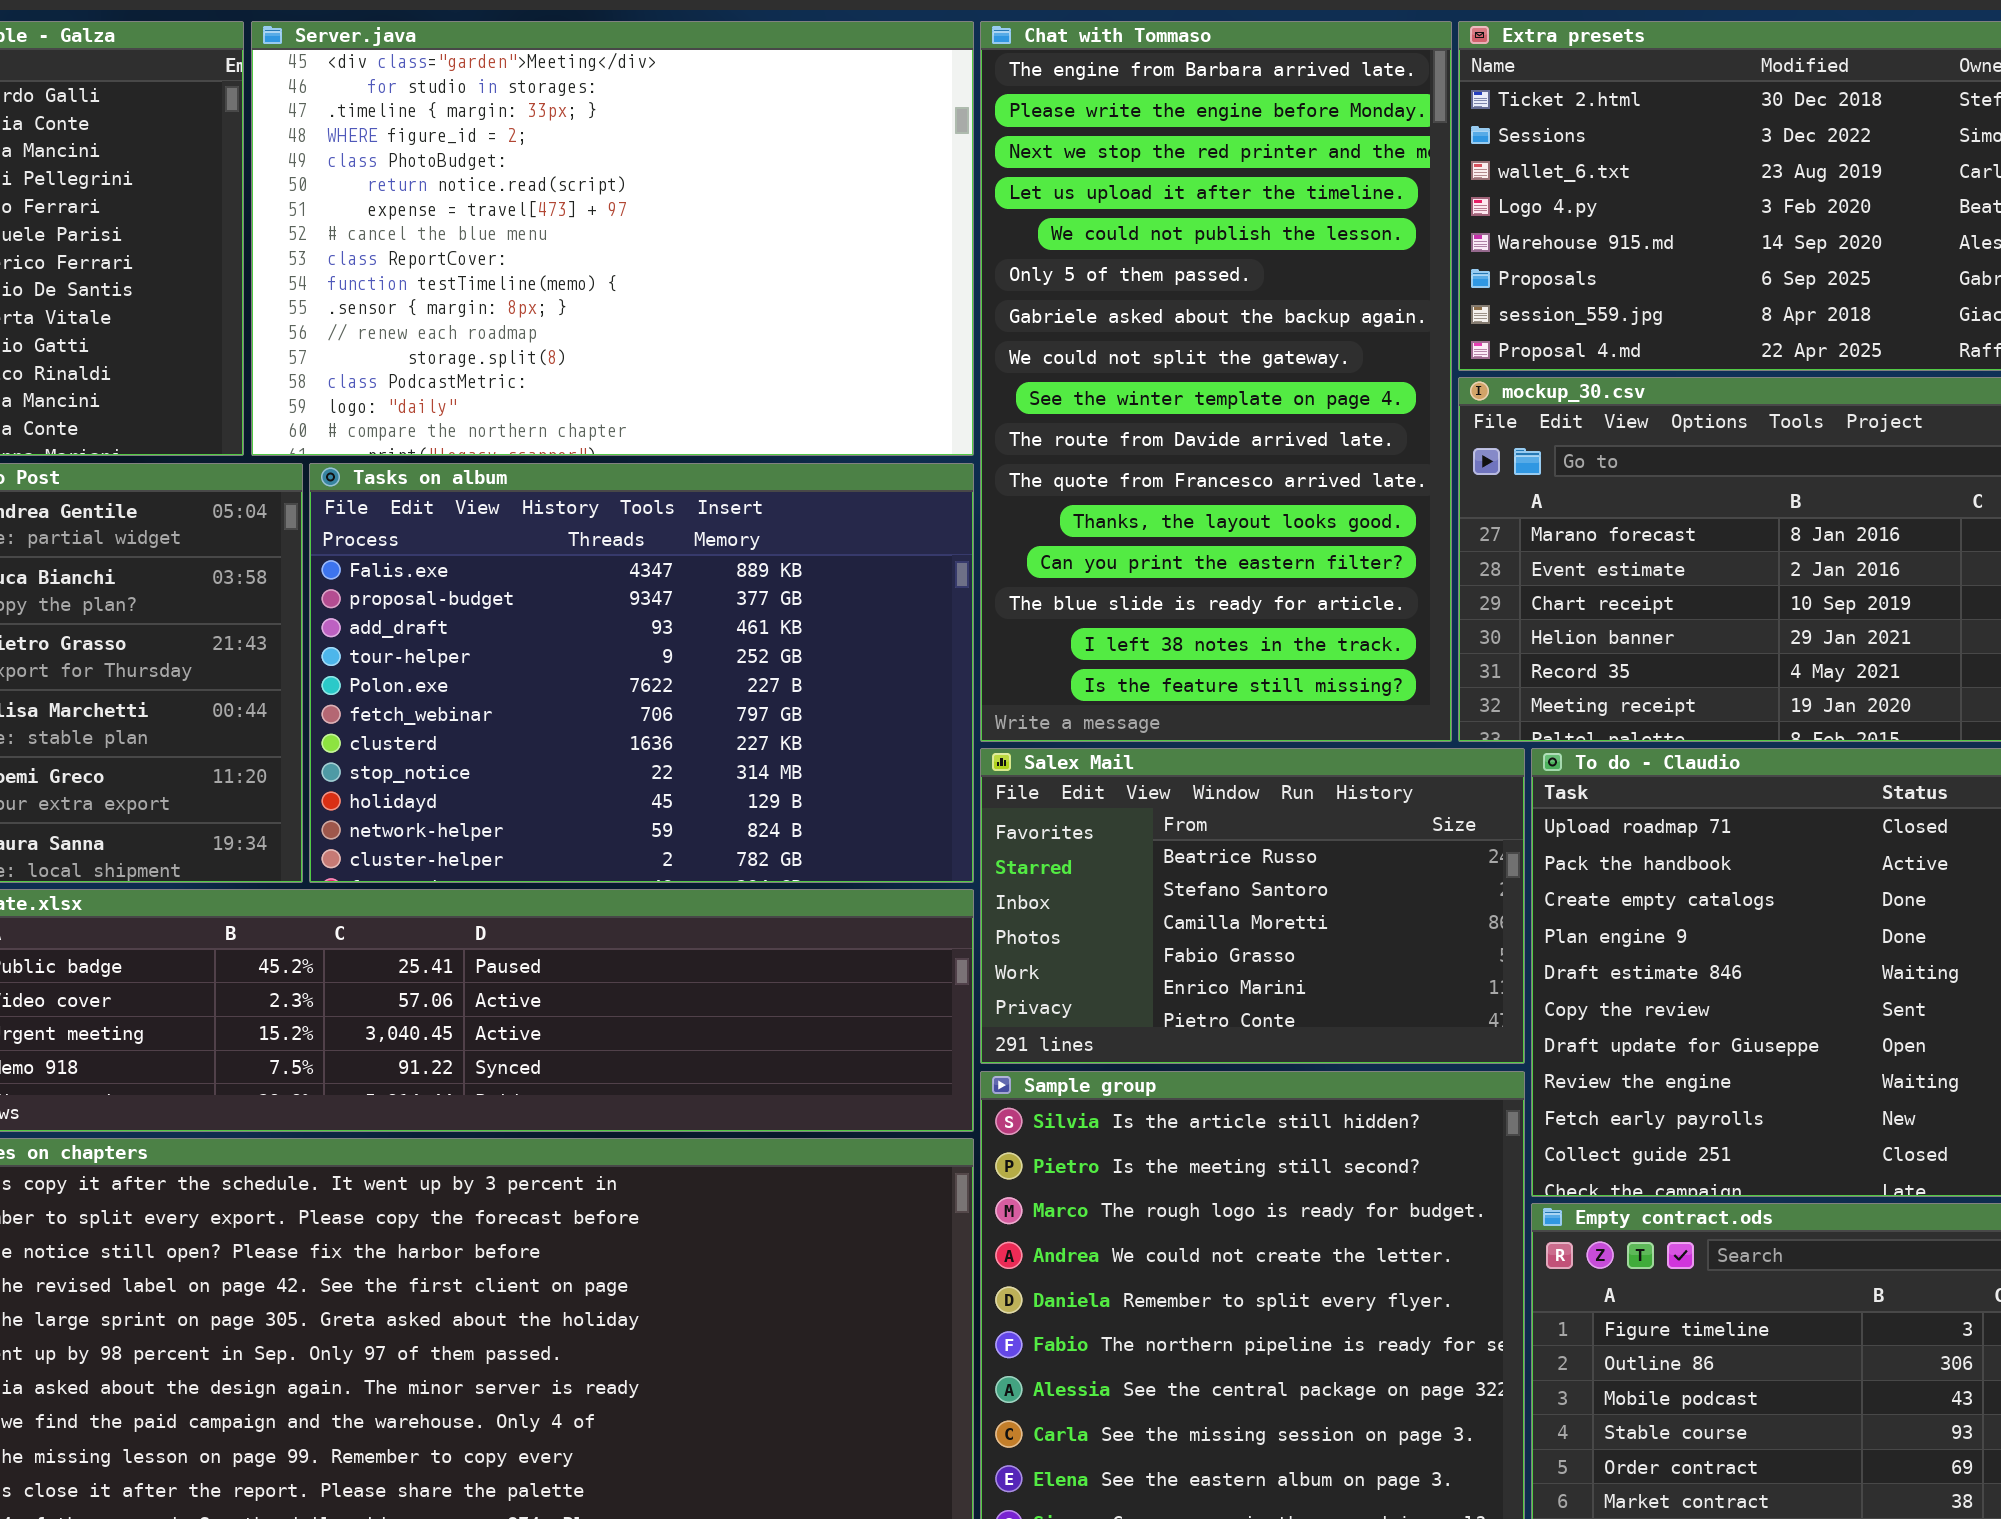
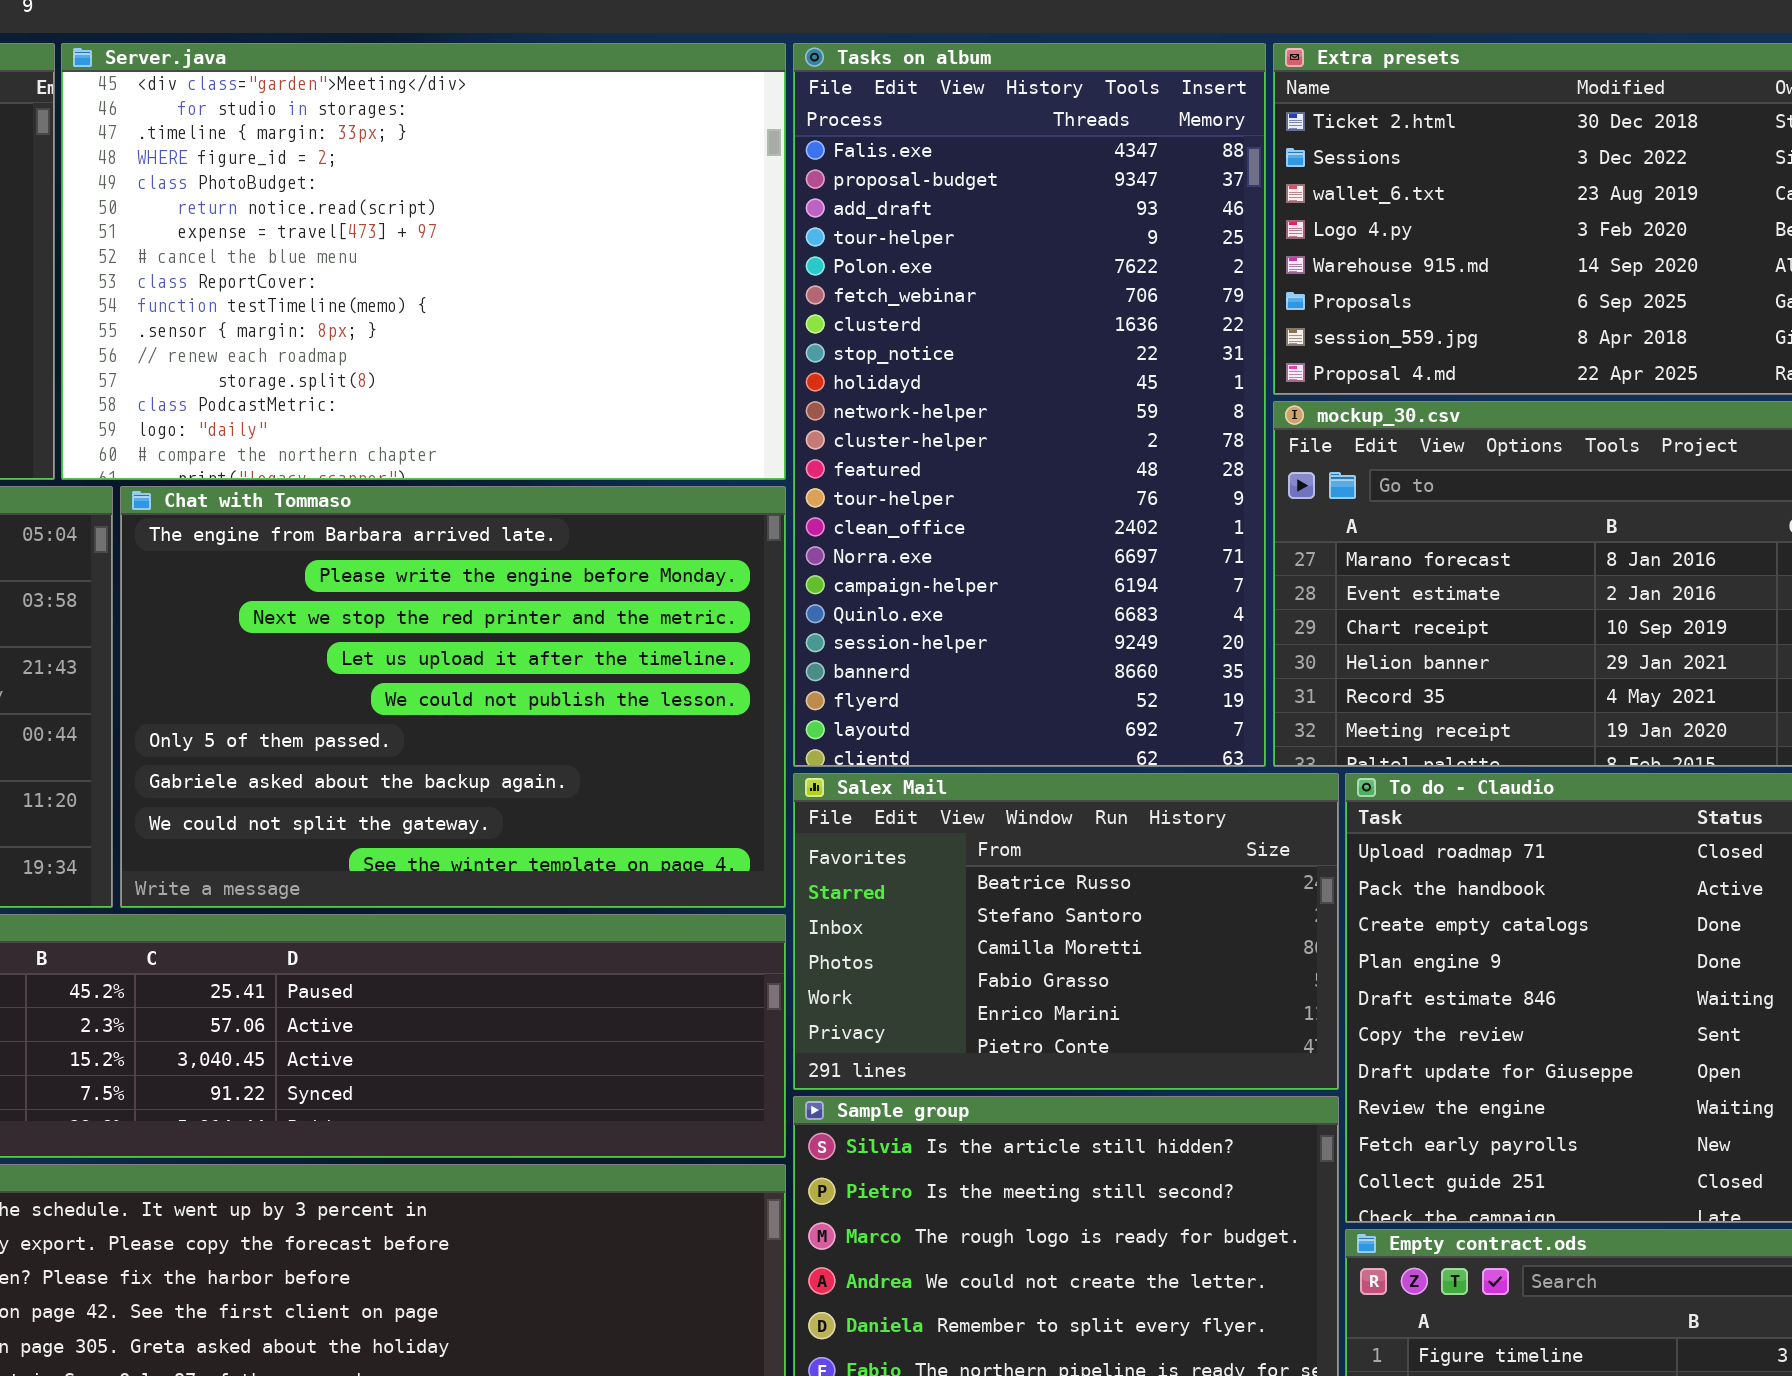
Chat with Tommaso: [980,21,1452,742] -> [120,486,786,908], moved, resized
Tasks on album: [309,463,974,883] -> [793,43,1266,767], moved, resized

